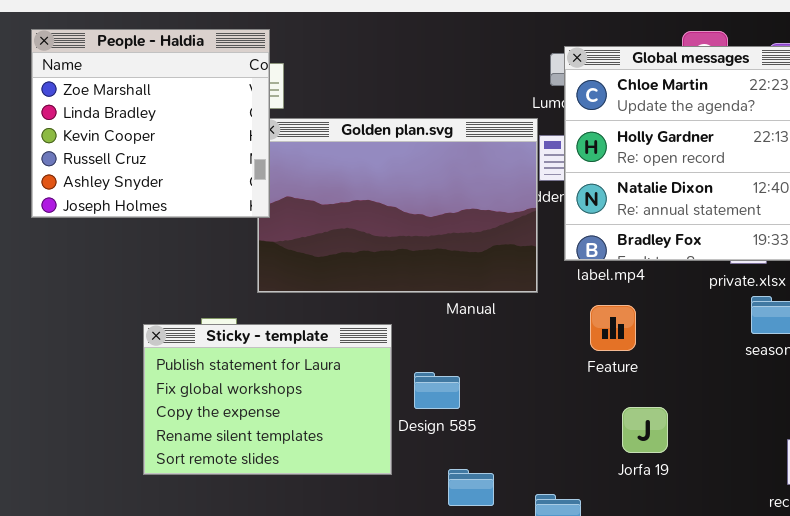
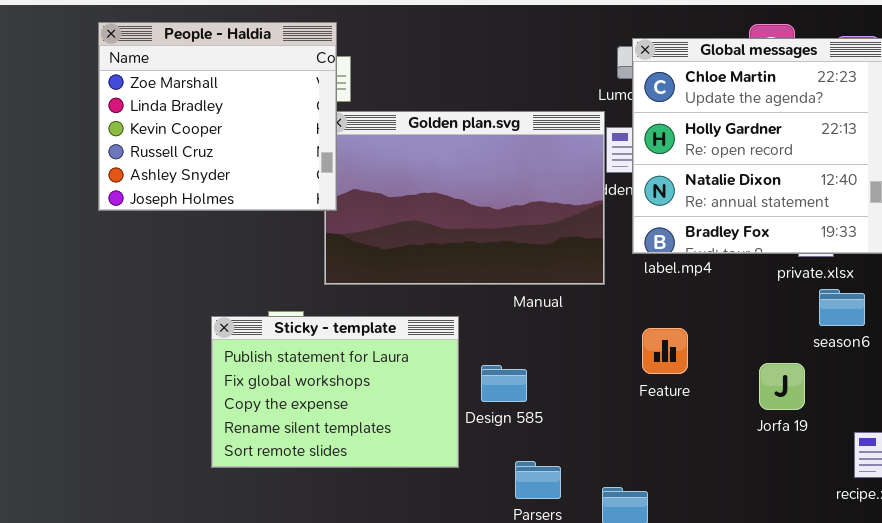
Feature: [590,305,636,351] -> [642,328,688,374], moved
Jorfa 19: [622,407,668,453] -> [759,363,805,410], moved

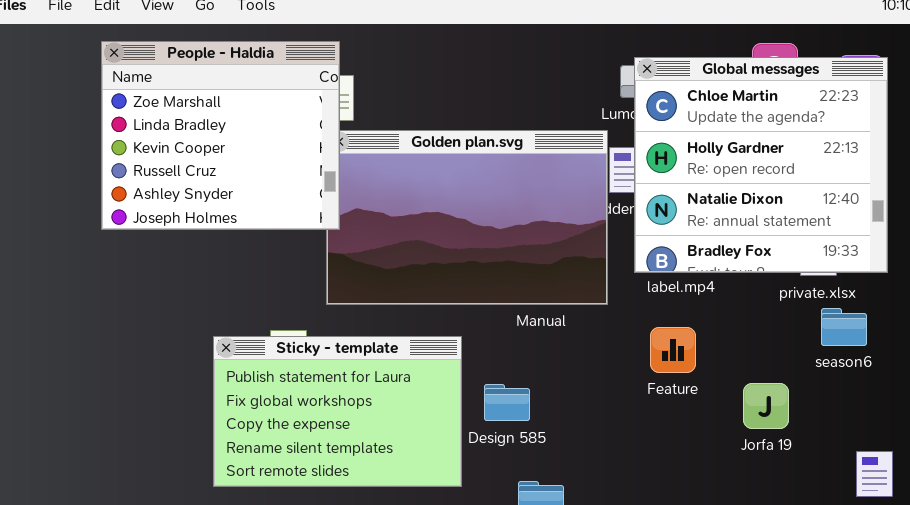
Feature: [642,328,688,374] -> [650,327,696,373], moved
Jorfa 19: [759,363,805,410] -> [743,383,789,429], moved

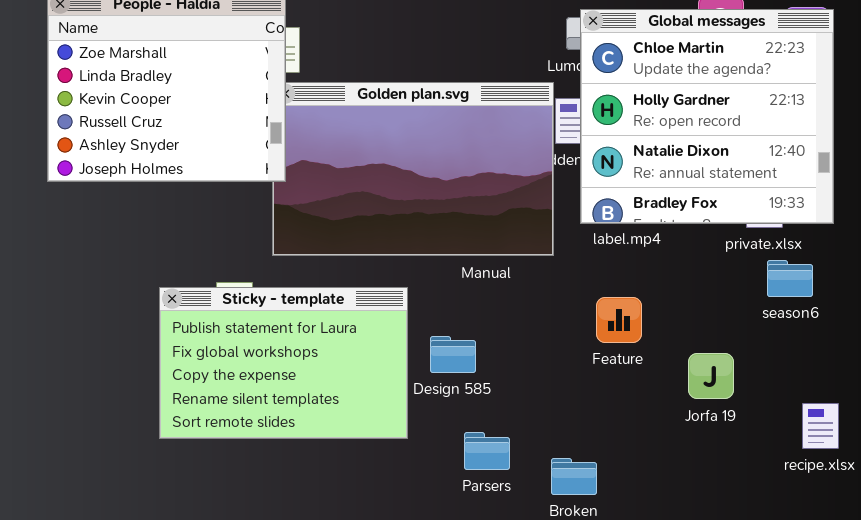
Feature: [650,327,696,373] -> [596,297,642,343], moved
Jorfa 19: [743,383,789,429] -> [688,353,734,399], moved

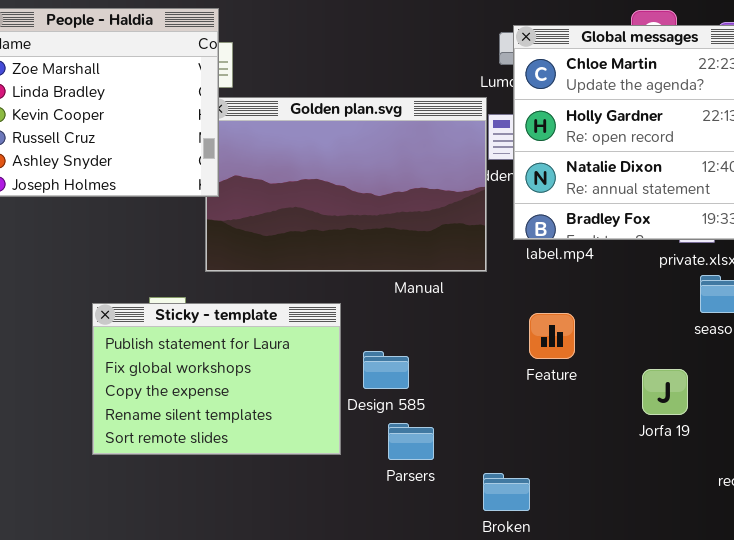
Jorfa 19: [688,353,734,399] -> [642,369,688,415], moved
Parsers: [464,432,510,470] -> [388,423,434,460], moved

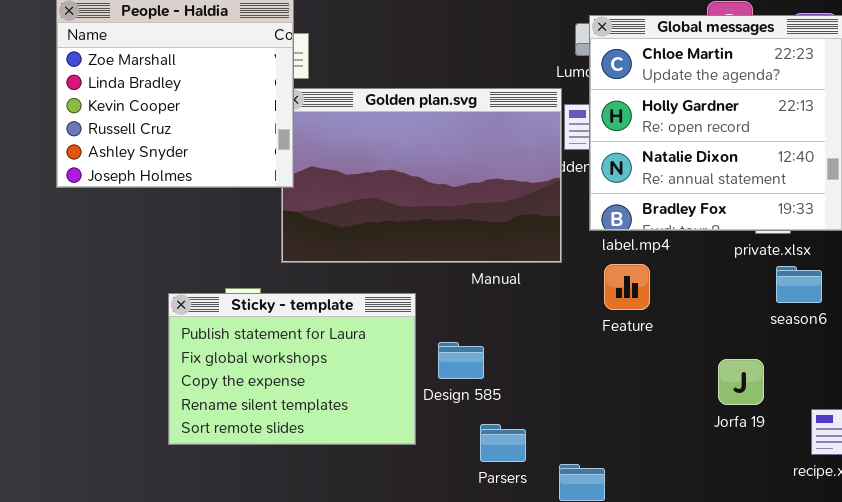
Feature: [529,313,575,359] -> [604,264,650,310], moved
Parsers: [388,423,434,460] -> [480,424,526,462], moved

